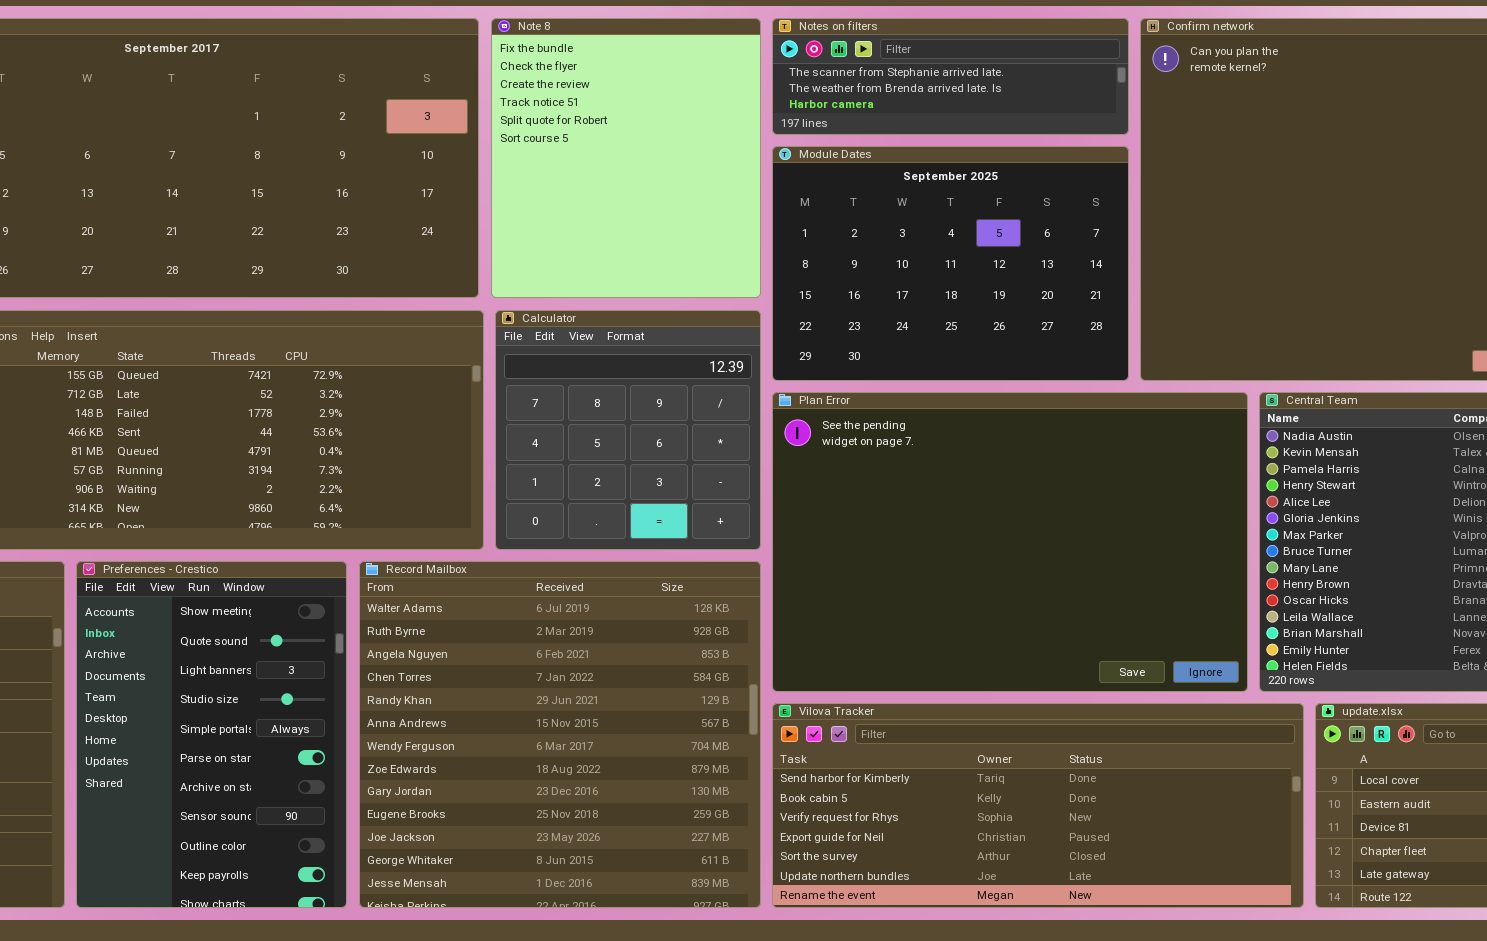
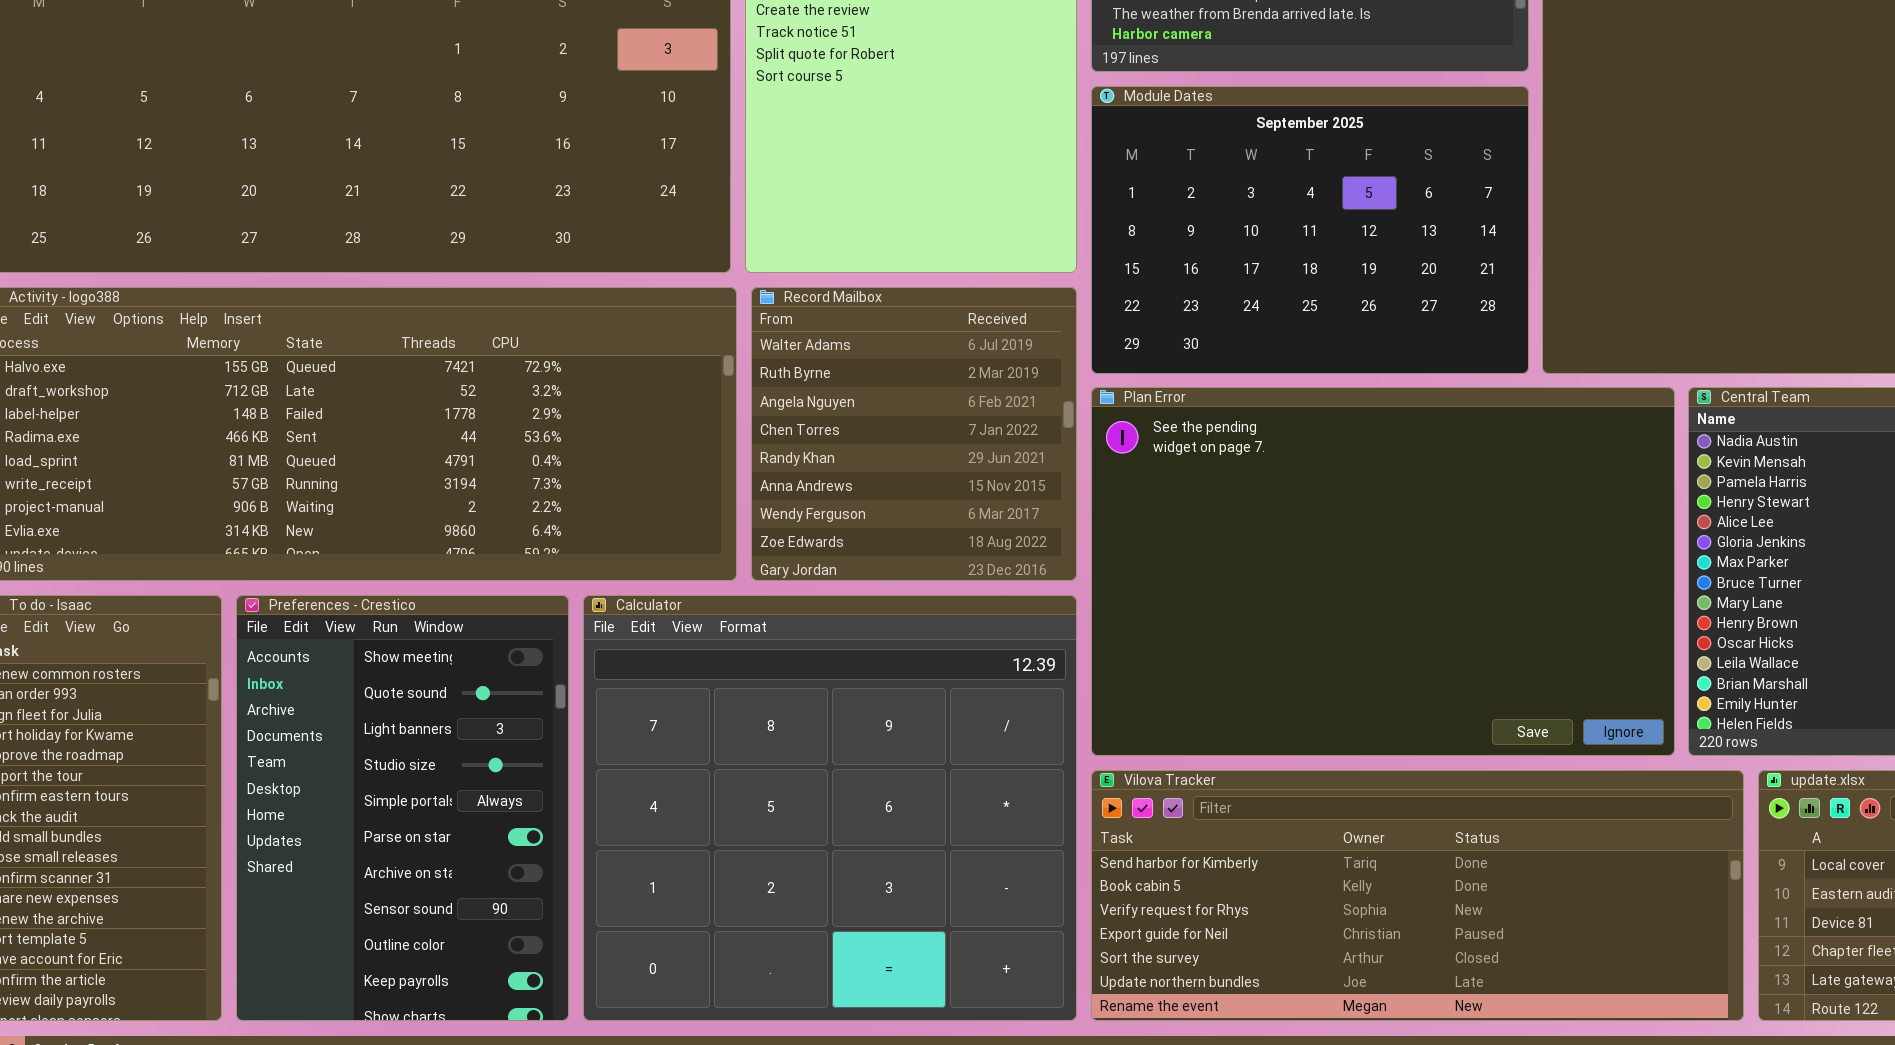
Calculator: [495,310,761,550] -> [583,595,1077,1021], moved, resized
Record Mailbox: [359,561,761,908] -> [751,287,1077,581], moved, resized

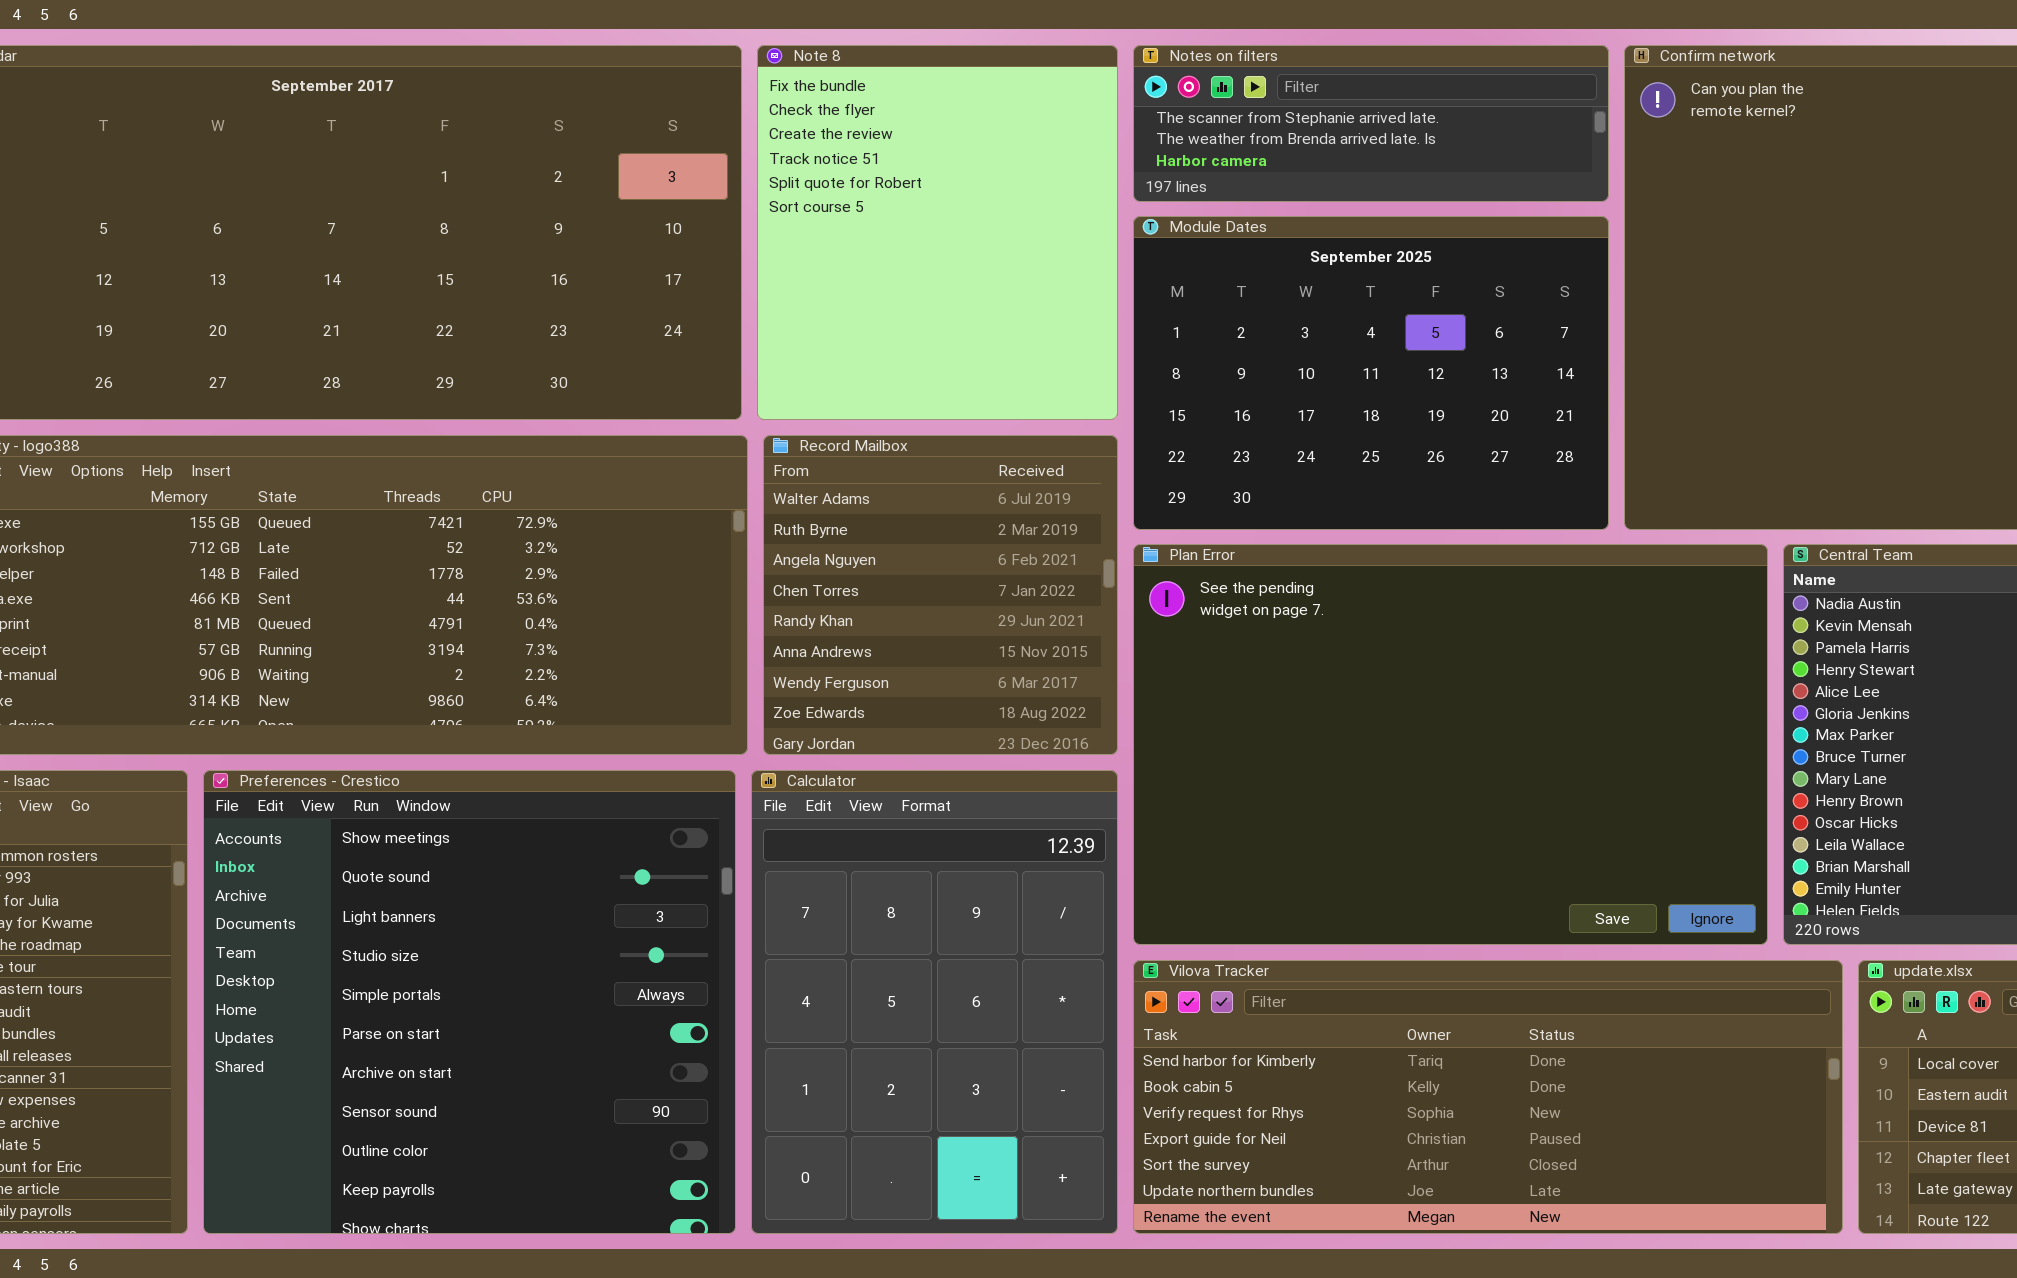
Preferences - Crestico: [236,595,569,1021] -> [203,770,736,1234], resized
Calculator: [583,595,1077,1021] -> [751,770,1118,1234], resized

